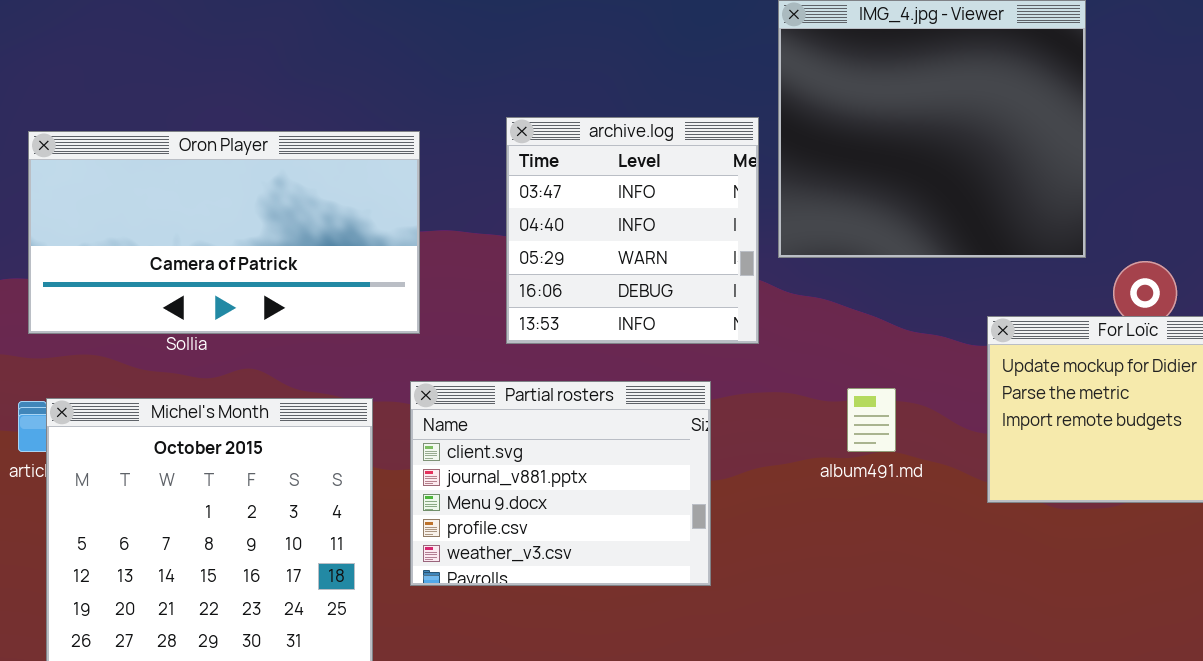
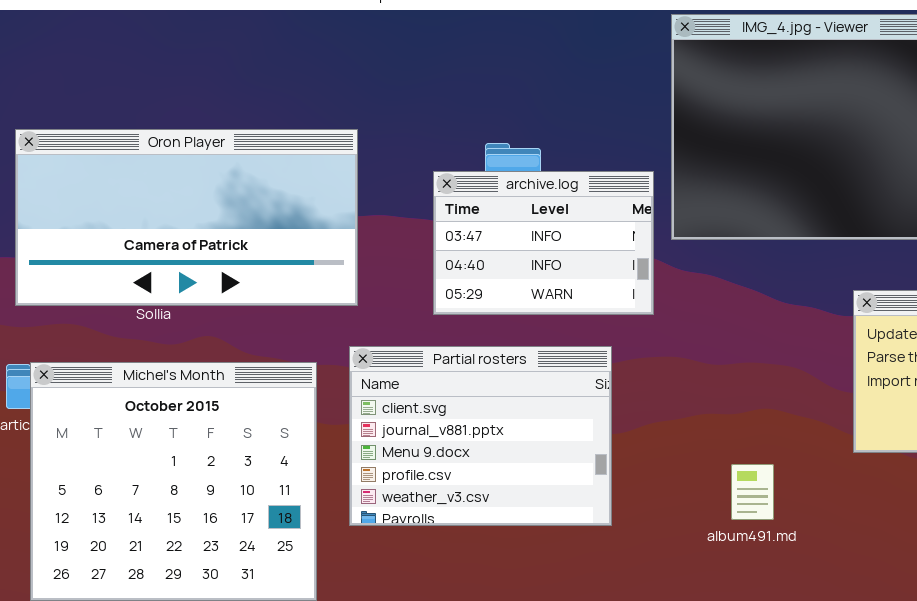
archive.log: [506,117,759,344] -> [433,171,654,315], resized
album491.md: [847,388,896,452] -> [731,464,774,520], moved

